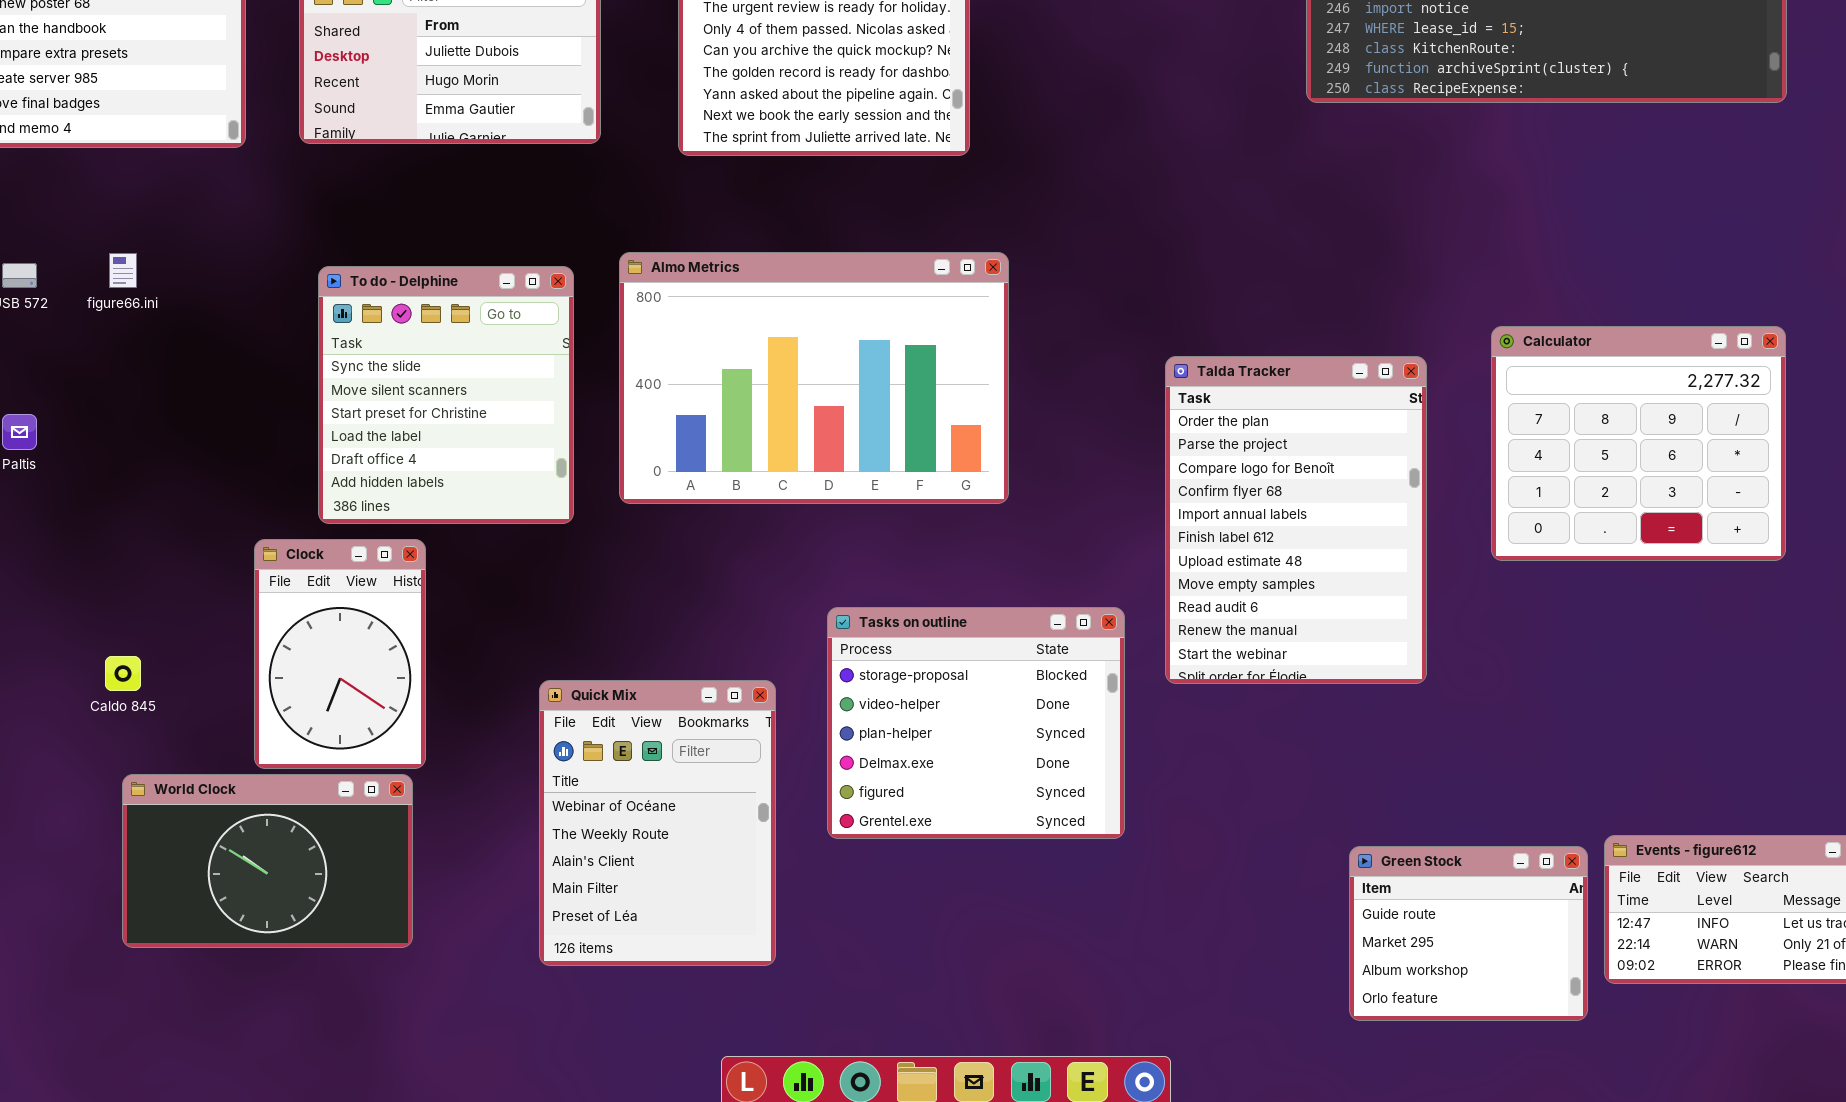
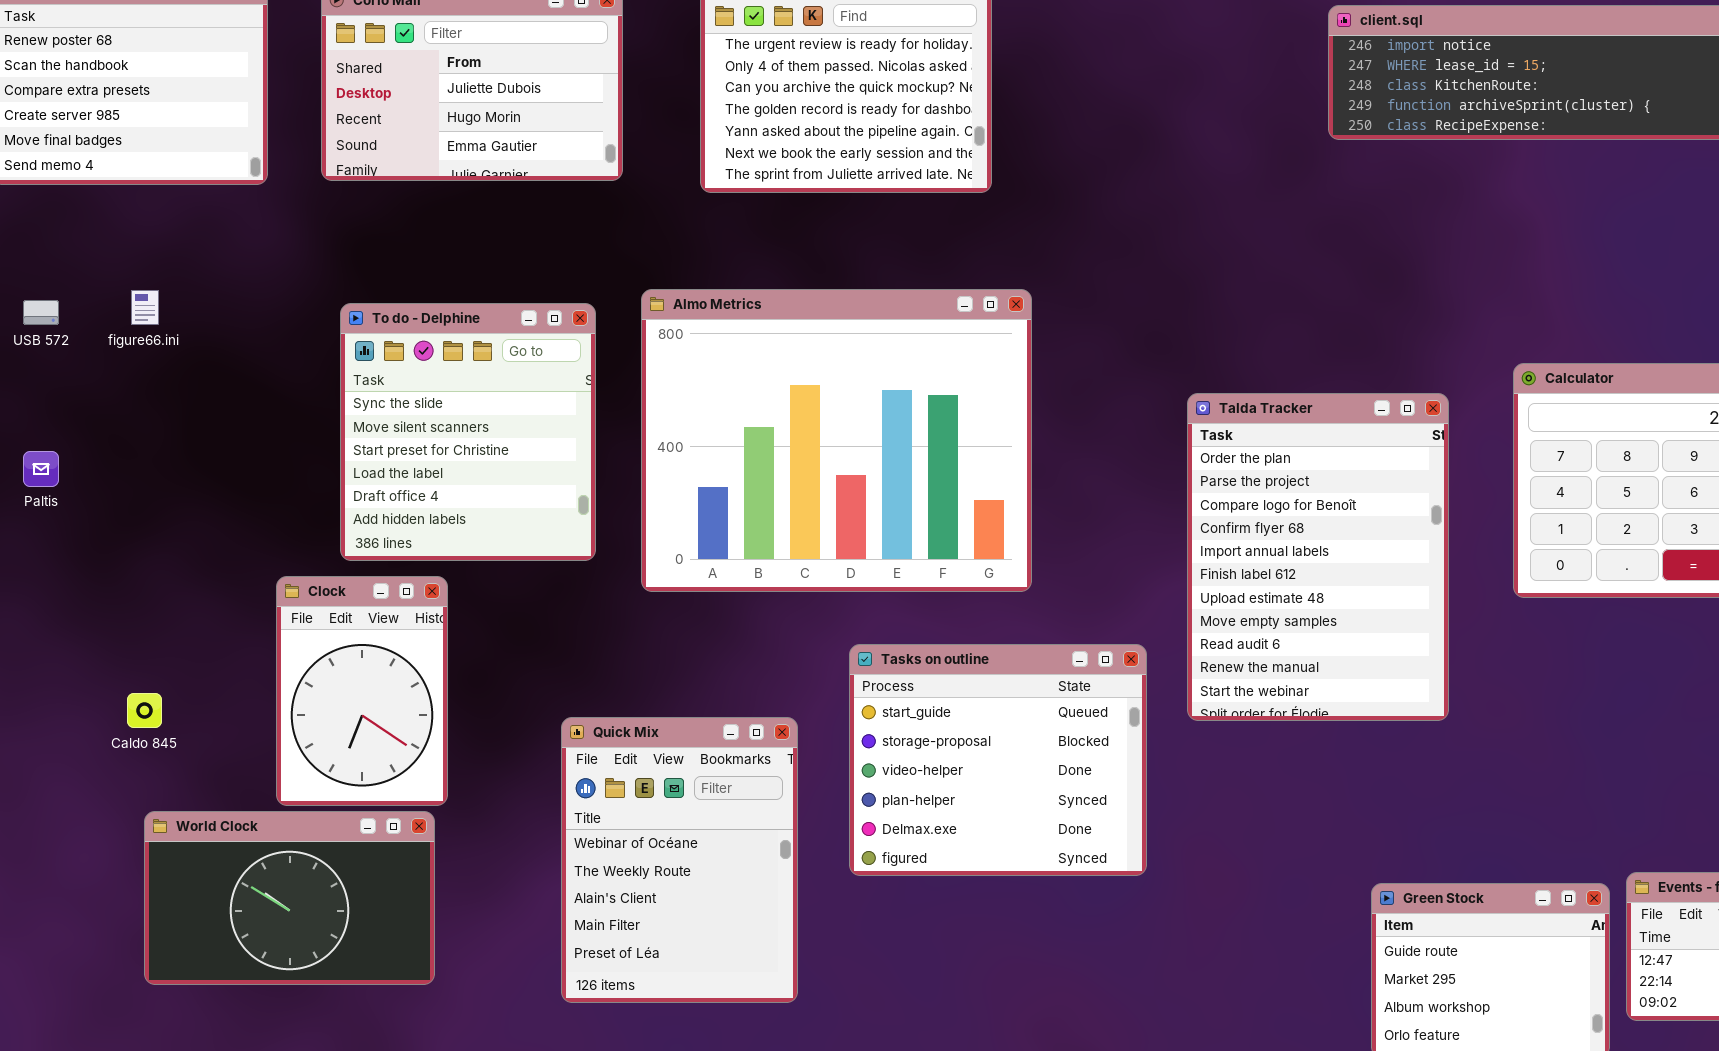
Almo Metrics: [619,252,1009,504] -> [641,289,1032,592], resized
Tasks on outline: [827,607,1125,839] -> [849,644,1147,876], scrolled up 1 row

